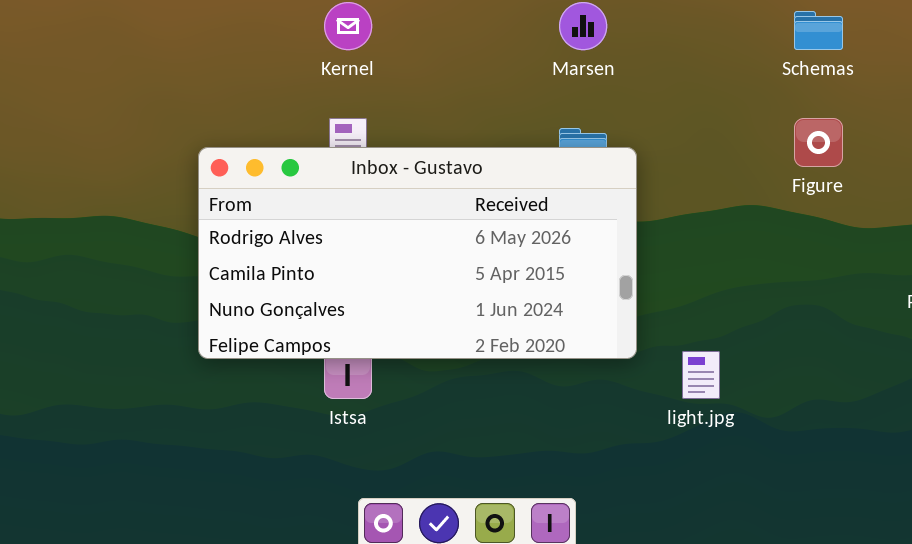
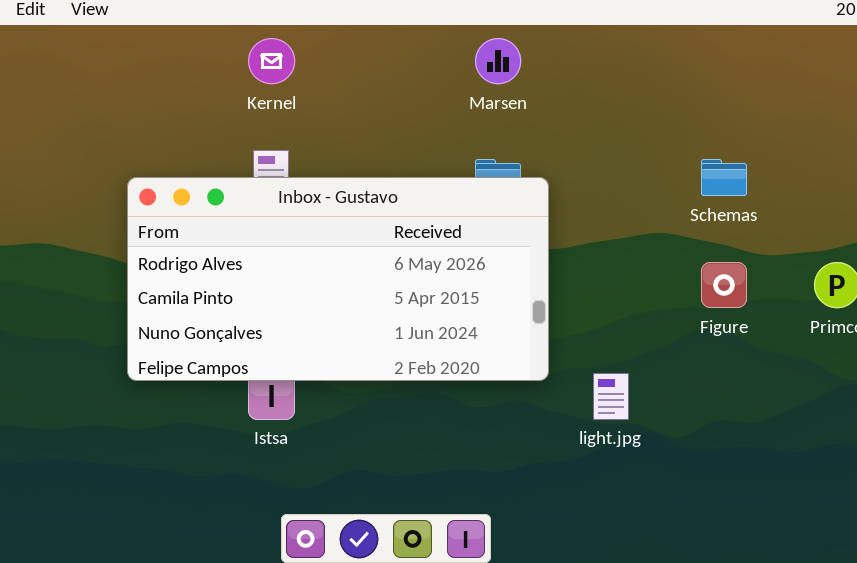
Schemas: [794,11,843,50] -> [701,159,747,196], moved
Figure: [794,118,843,167] -> [701,262,747,308], moved

